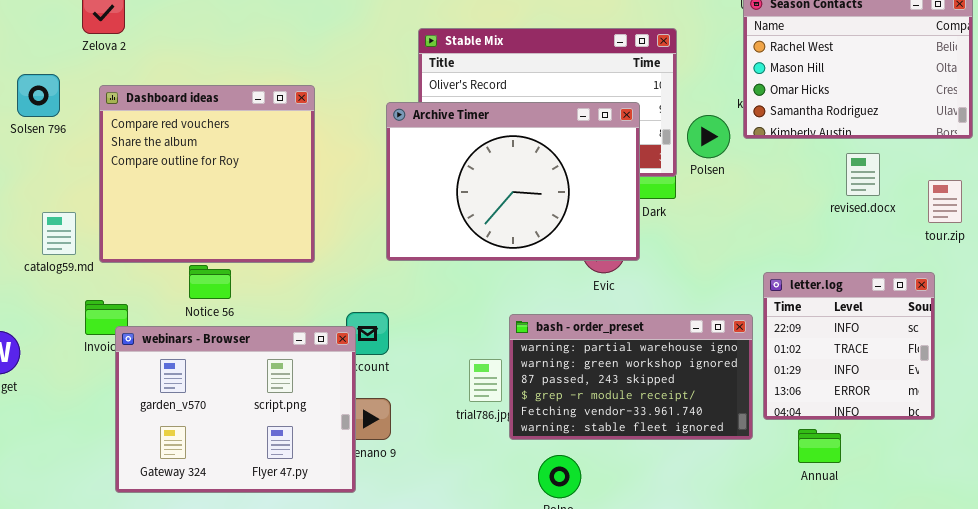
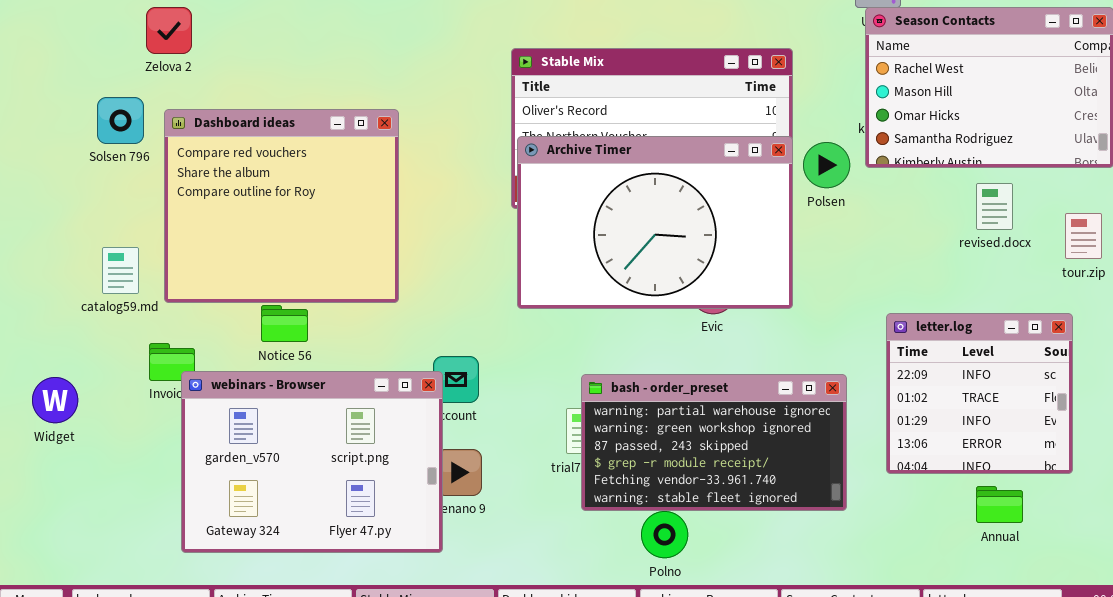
Solsen 796: [17,74,60,117] -> [97,97,144,144], moved
Archive Timer: [386,102,640,261] -> [517,136,793,309], moved
bash - order_preset: [509,314,753,440] -> [581,374,847,511], moved
Annual: [798,429,841,463] -> [976,486,1023,523], moved

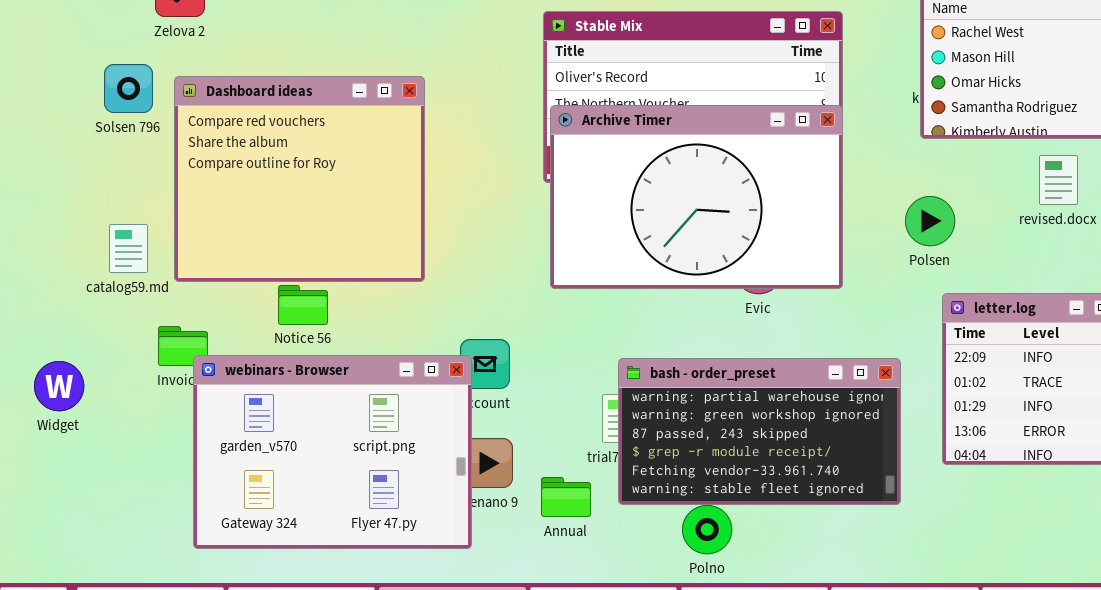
Polsen: [803,142,850,188] -> [905,196,955,246], moved
Annual: [976,486,1023,523] -> [541,477,591,517], moved

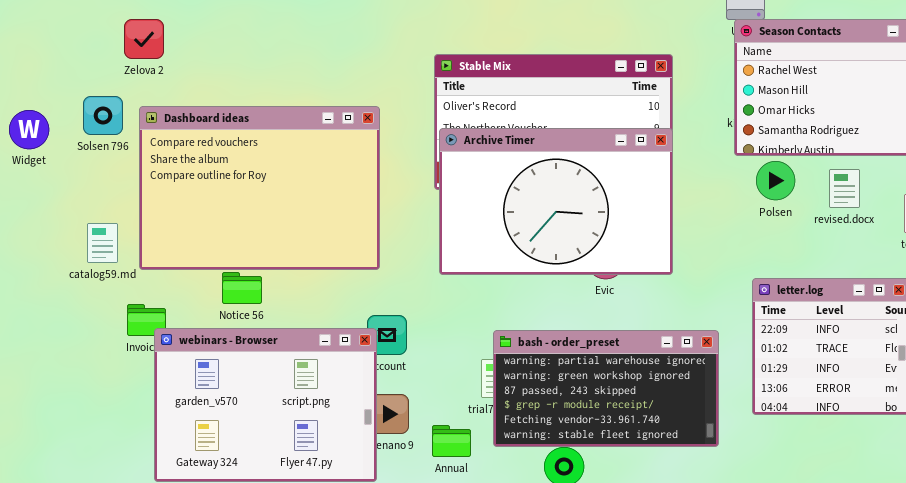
Dashboard ideas: [174,76,425,282] -> [139,106,380,270], resized
Polsen: [905,196,955,246] -> [756,161,795,200], moved
Widget: [34,361,84,411] -> [9,110,49,149], moved

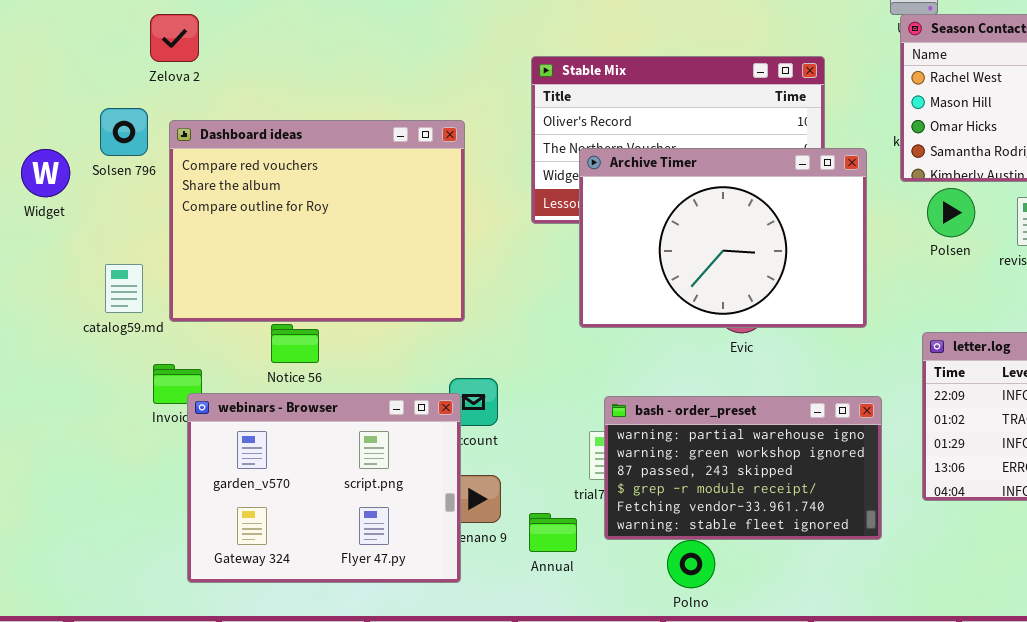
Widget: [9,110,49,149] -> [21,149,70,197], moved
Archive Timer: [439,128,673,275] -> [579,148,867,328], moved

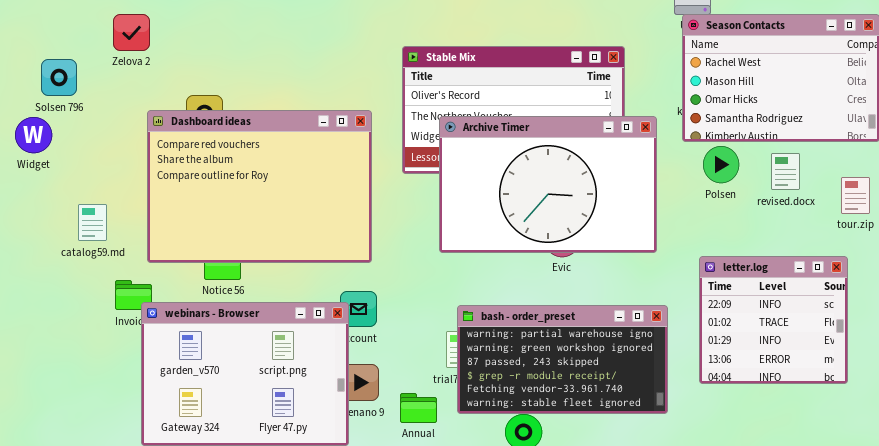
Solsen 796: [100,108,148,156] -> [41,59,77,96], moved
Dashboard ideas: [169,120,465,322] -> [147,110,372,263], moved

